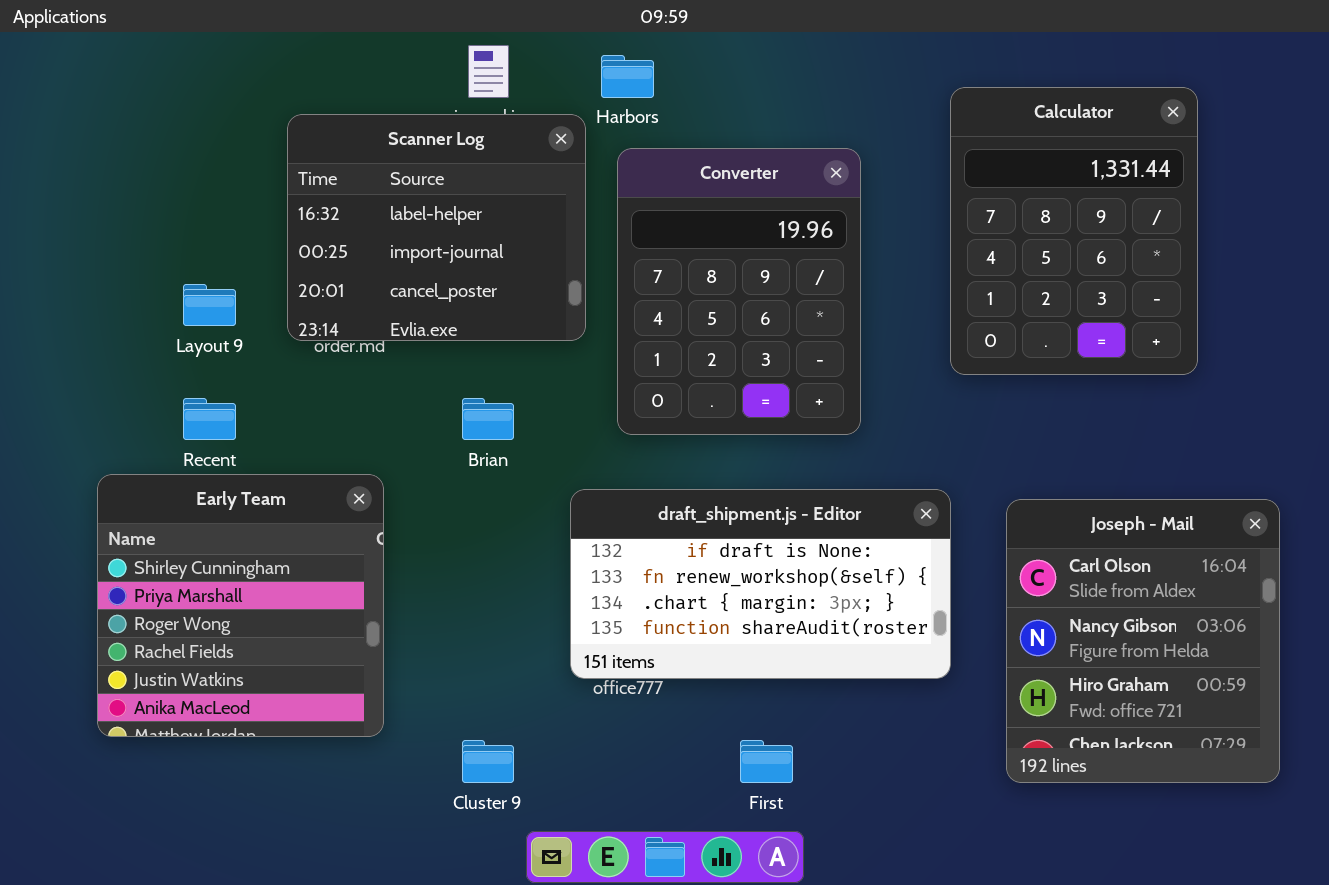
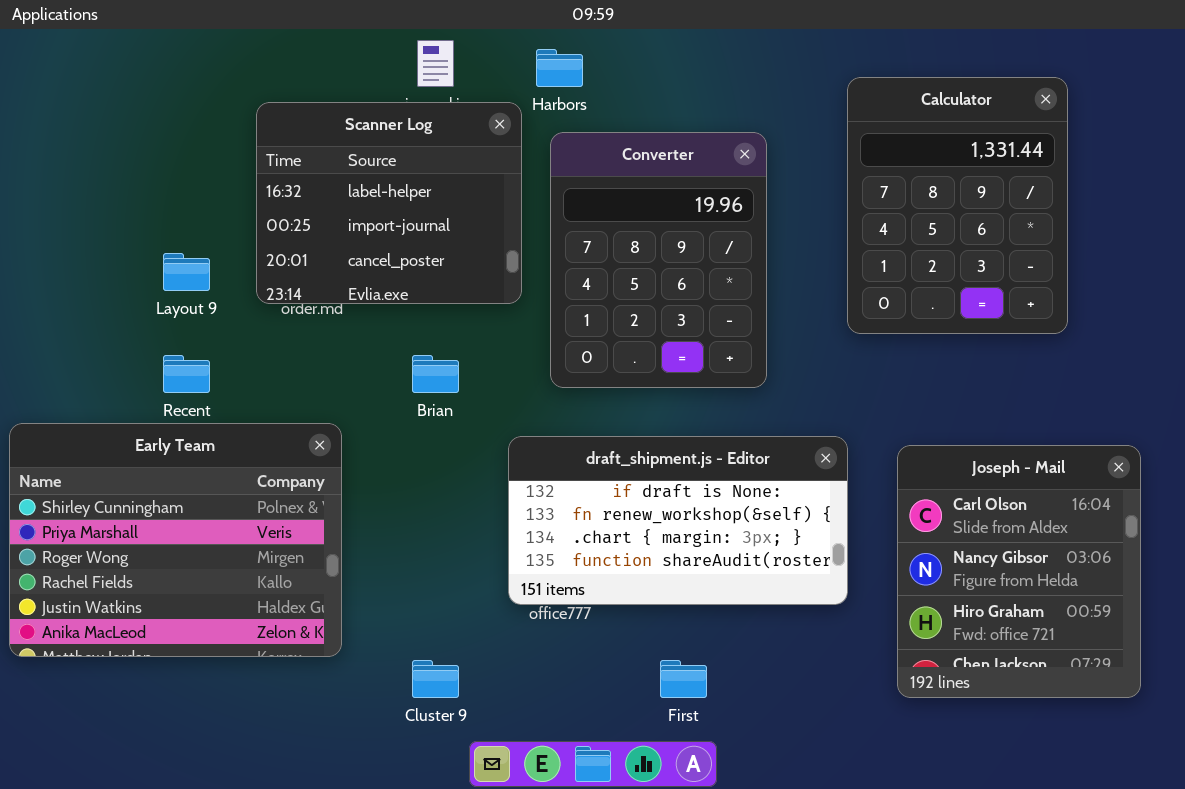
Early Team: [97,474,384,737] -> [9,423,342,657], resized

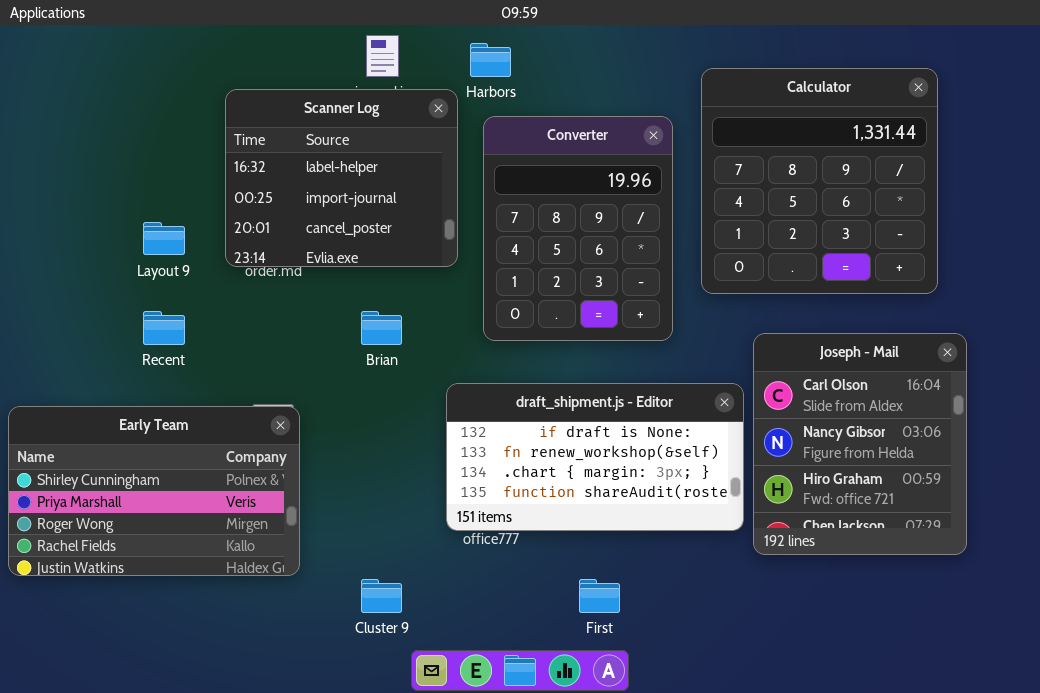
Calculator: [847,77,1068,334] -> [701,68,938,294], resized
Early Team: [9,423,342,657] -> [8,406,300,576], resized
Joseph - Mail: [897,445,1141,698] -> [753,333,967,555], moved

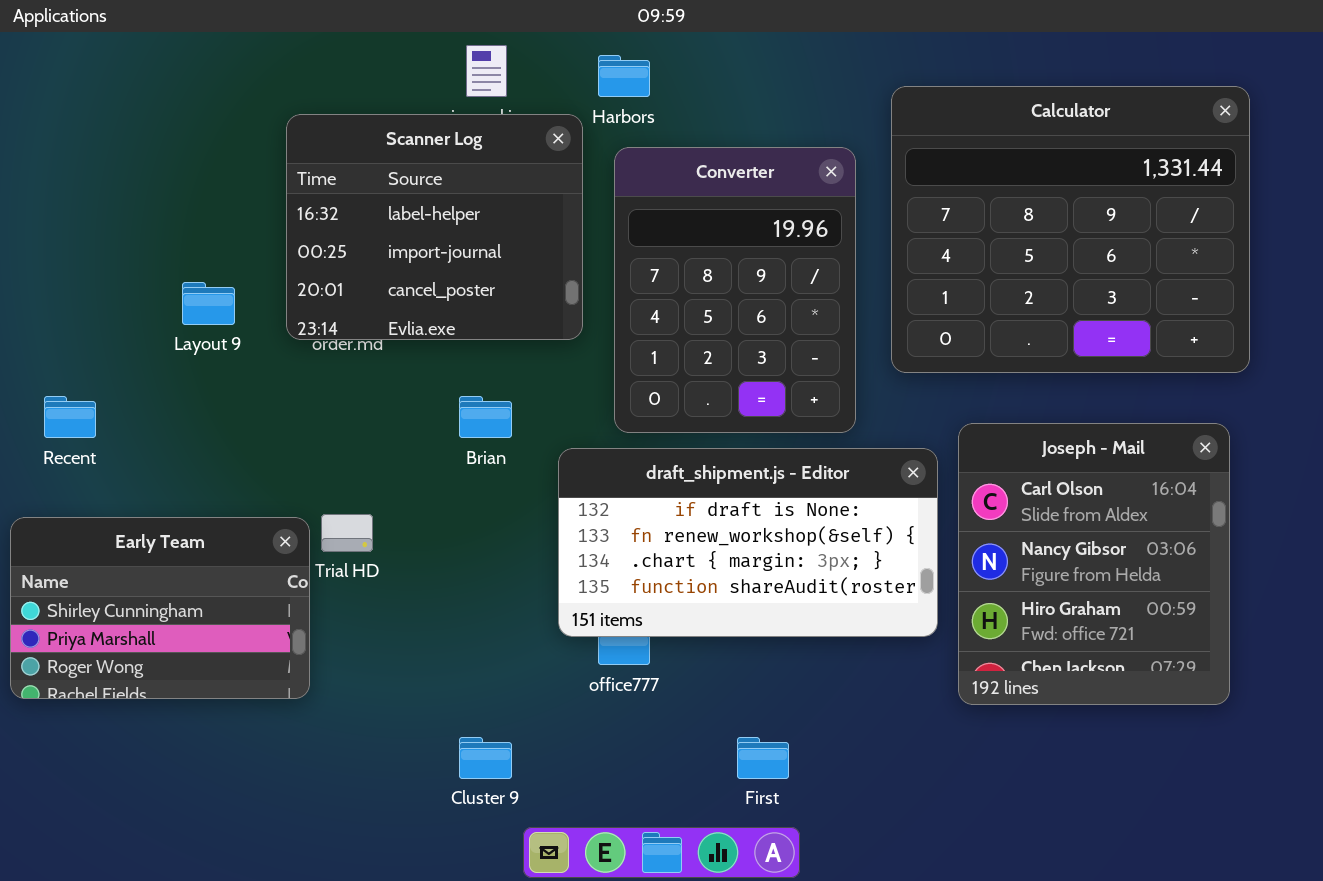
Calculator: [701,68,938,294] -> [891,86,1250,373], resized
Recent: [143,311,185,345] -> [44,396,96,438], moved
draft_shipment.js - Editor: [446,383,744,531] -> [558,448,938,637], moved
Early Team: [8,406,300,576] -> [10,517,310,699], resized

